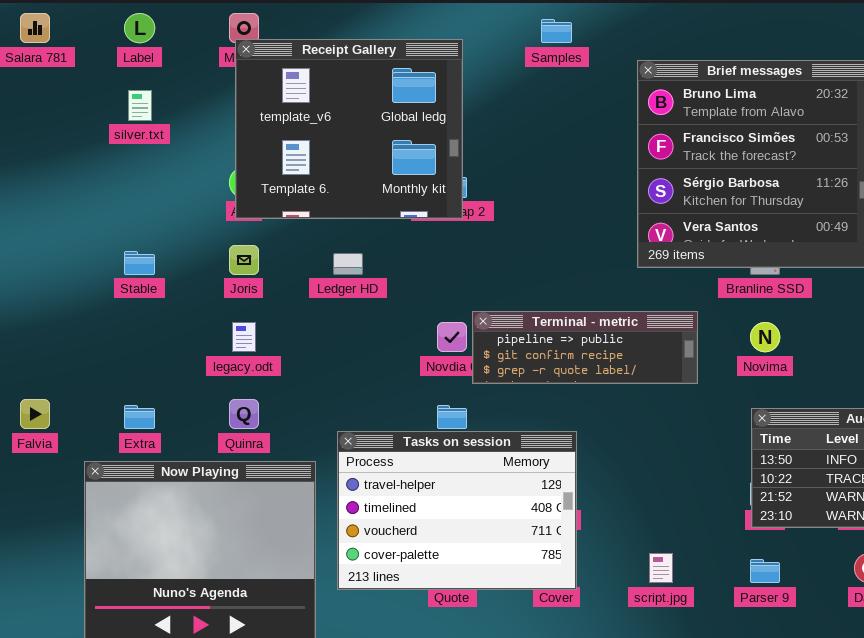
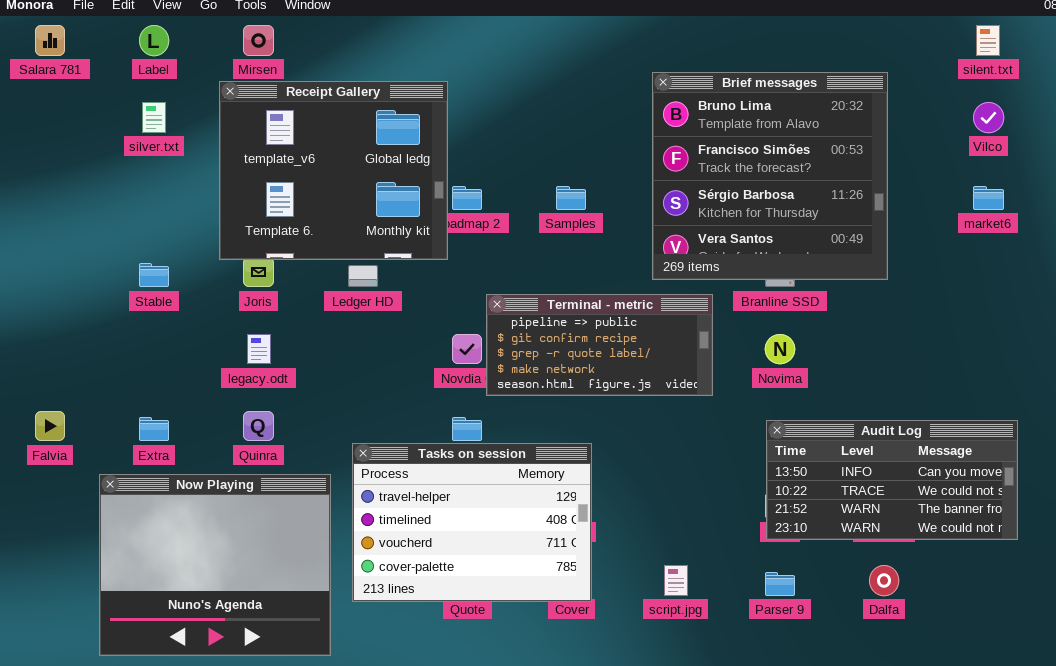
Samples: [541,19,572,43] -> [556,186,586,210], moved
Receipt Gallery: [235,39,463,219] -> [219,81,448,260], moved
Terminal - metric: [472,311,698,384] -> [486,294,713,396], resized

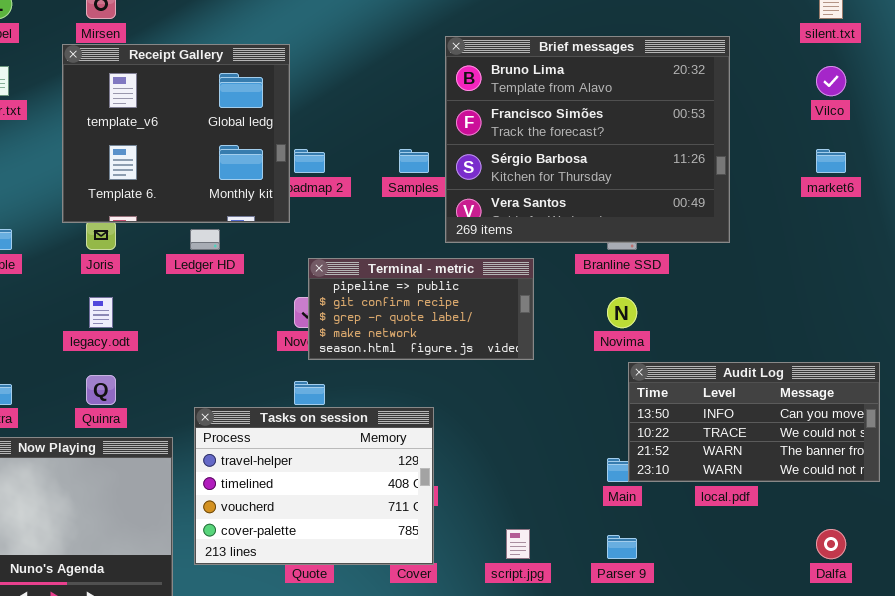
Brief messages: [652,72,888,280] -> [445,36,730,243], resized
Terminal - metric: [486,294,713,396] -> [308,258,534,360], moved
Audit Log: [766,420,1018,540] -> [628,362,880,482], moved
Dalfa: [869,565,899,596] -> [816,529,846,559], moved

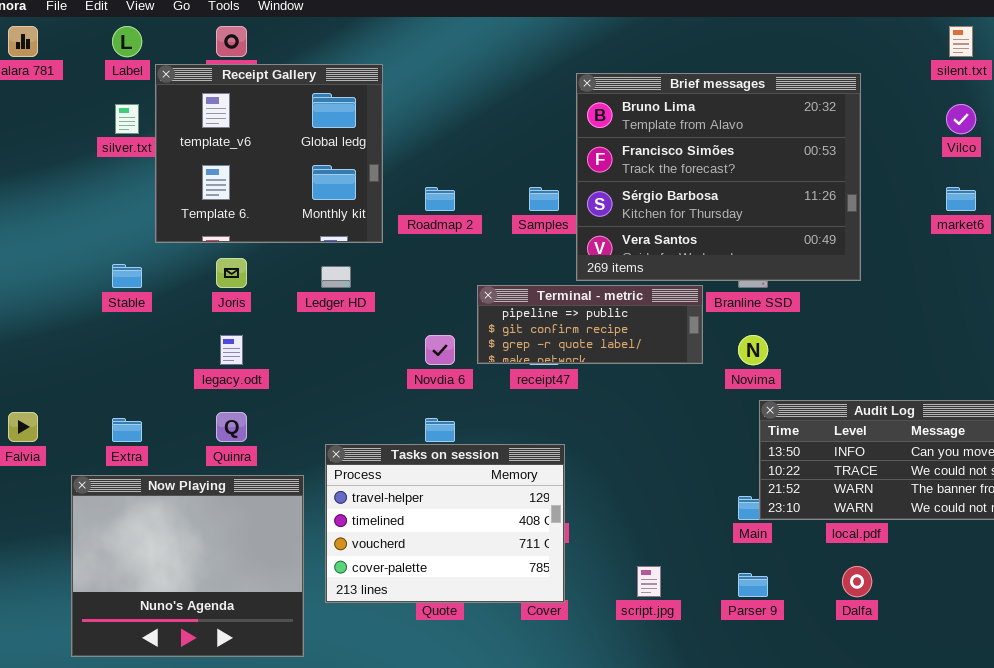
Receipt Gallery: [62,44,290,223] -> [155,64,383,243], moved
Terminal - metric: [308,258,534,360] -> [477,285,703,364], moved, resized
Dalfa: [816,529,846,559] -> [842,566,872,597], moved

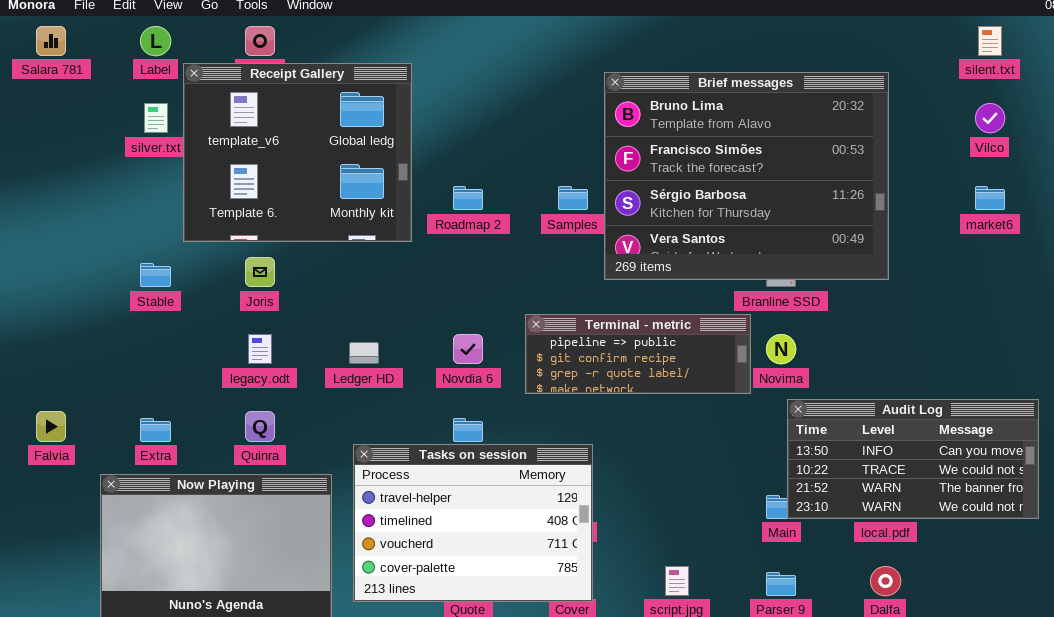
Ledger HD: [321,266,351,288] -> [349,342,379,364], moved
Terminal - metric: [477,285,703,364] -> [525,314,751,394], moved

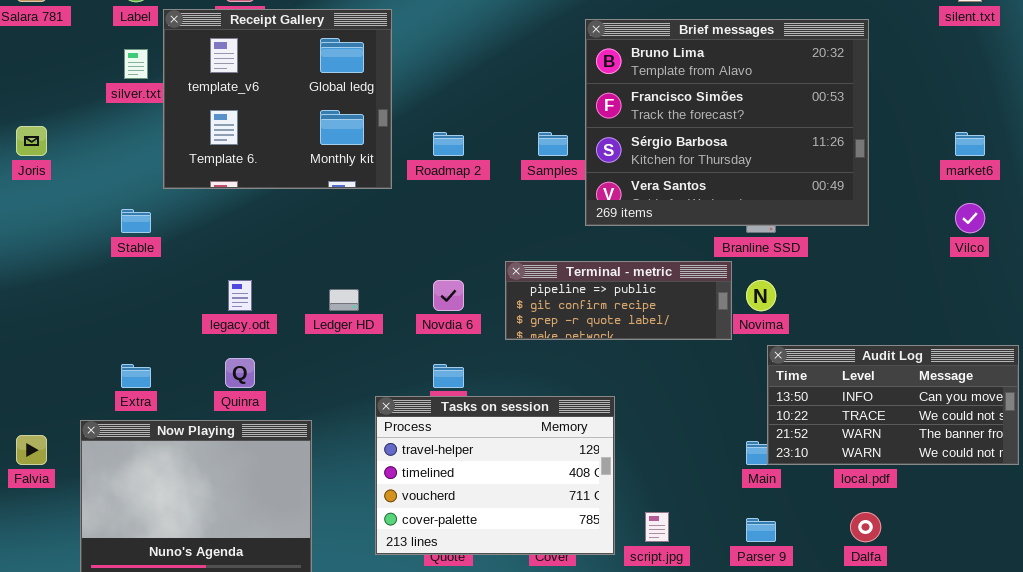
Vilco: [975,103,1005,133] -> [955,203,985,233], moved
Joris: [245,257,275,287] -> [16,126,47,156], moved
Falvia: [36,411,66,442] -> [16,435,47,465], moved
Tasks on session: [353,444,593,602] -> [375,396,615,555], moved

